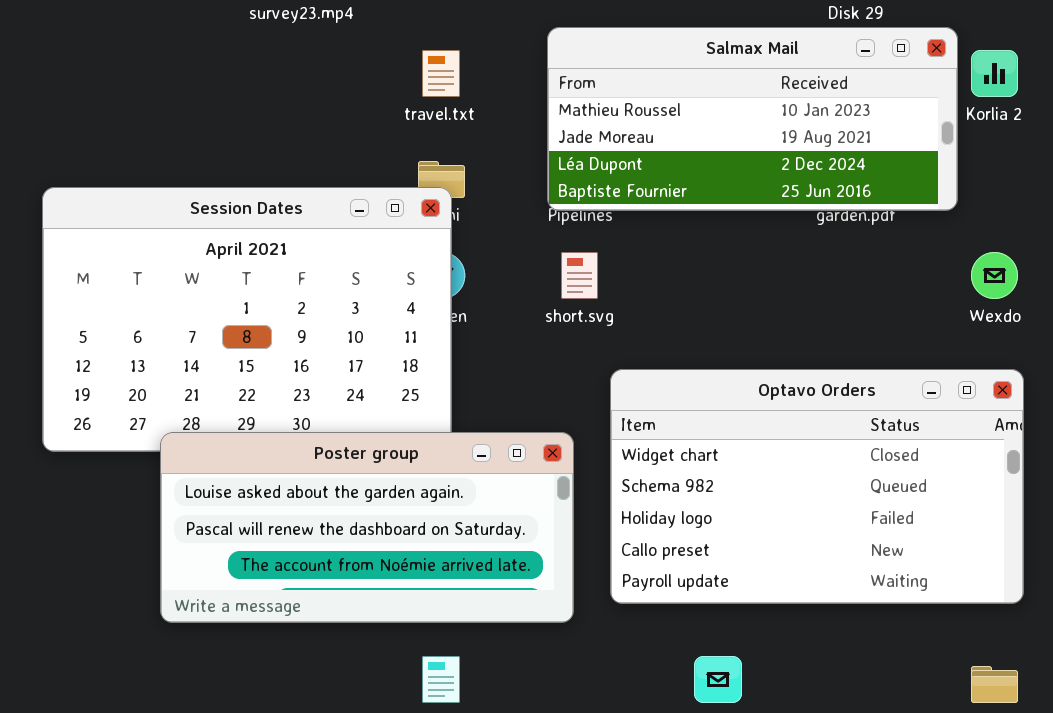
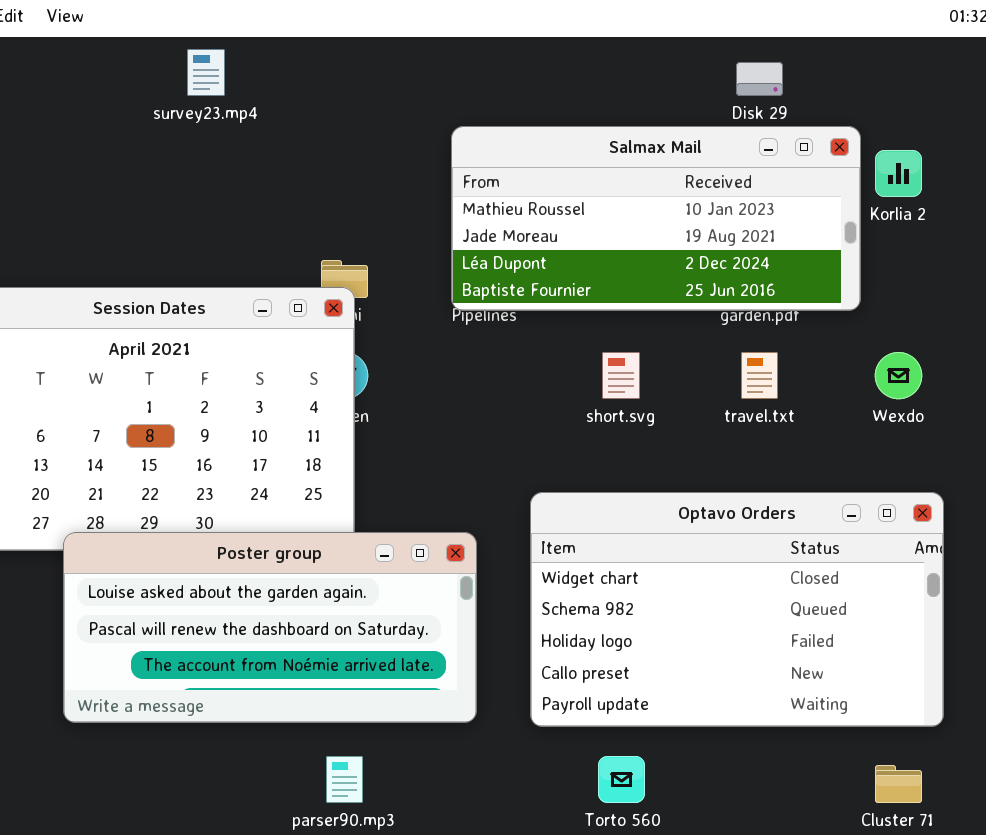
travel.txt: [422,50,460,97] -> [741,352,778,399], moved
short.svg: [561,252,598,299] -> [602,352,640,399], moved
Optavo Orders: [610,369,1024,604] -> [530,492,944,727], moved

